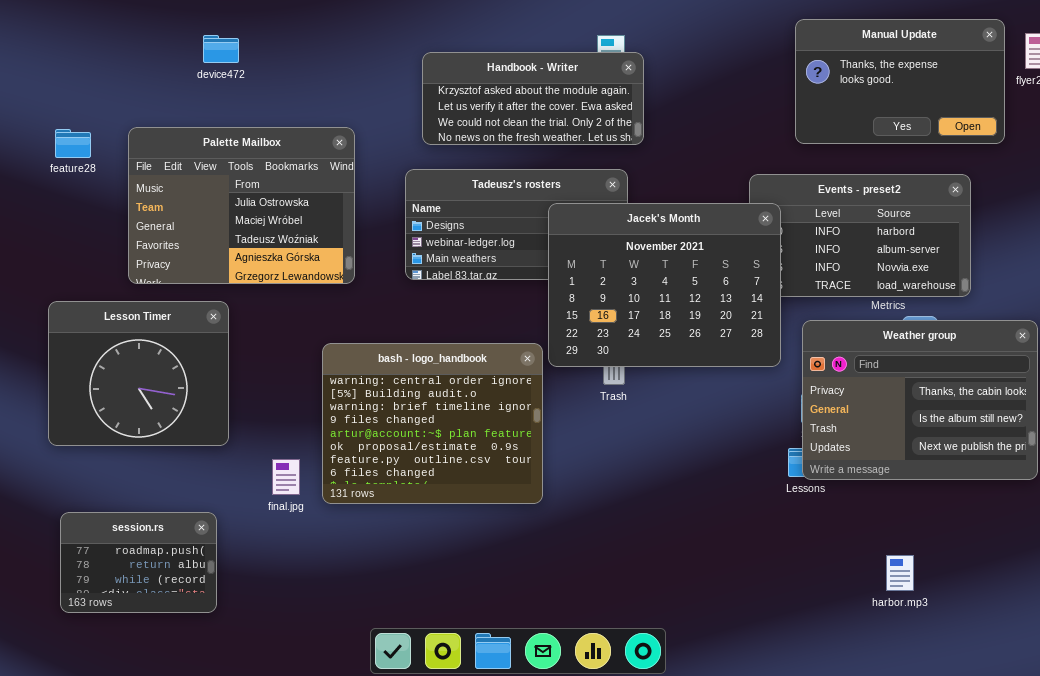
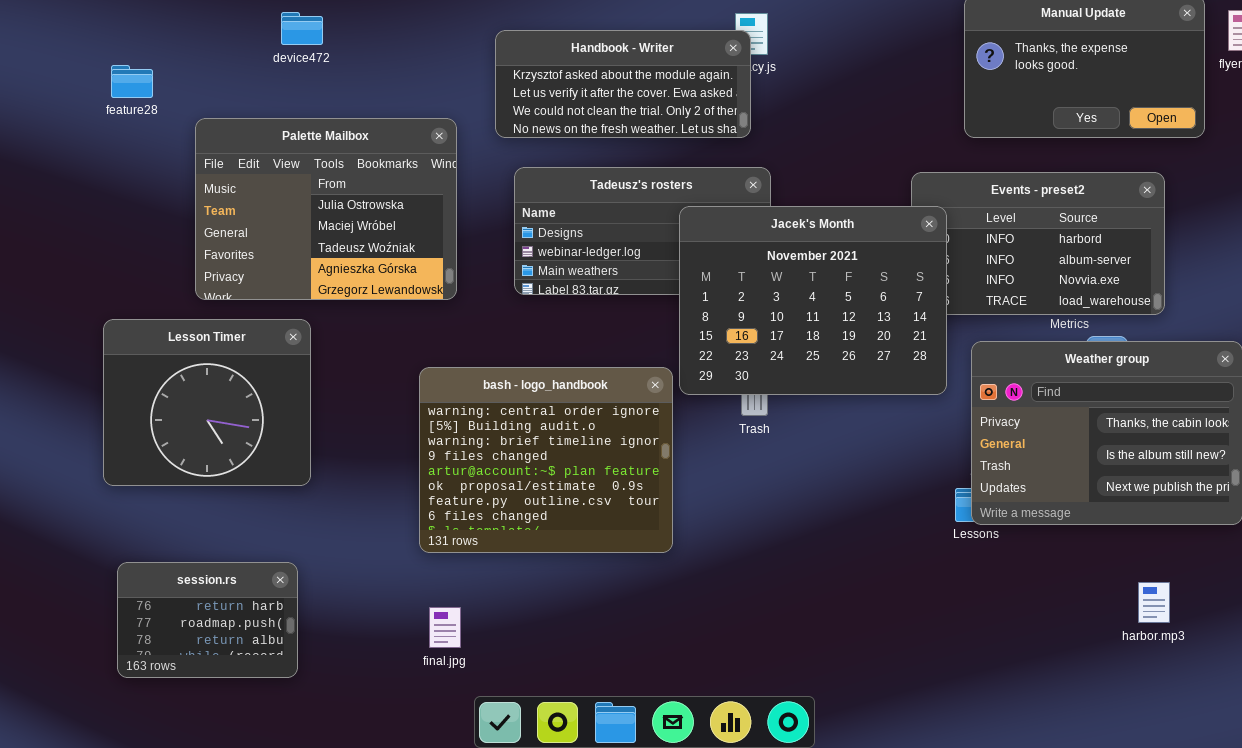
Handbook - Writer: [422,52,644,145] -> [495,30,751,138], moved
feature28: [55,129,91,158] -> [111,65,153,98], moved
final.jpg: [272,459,300,495] -> [429,607,461,648], moved
session.rs: [60,512,217,613] -> [117,562,298,678], scrolled up 1 row
harbor.mp3: [886,555,914,591] -> [1138,582,1170,623], moved

